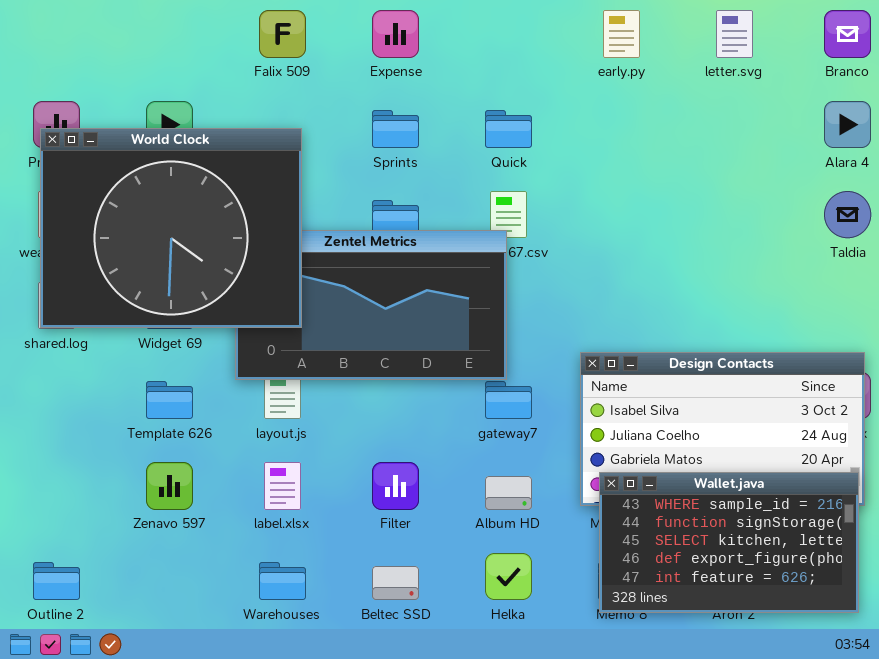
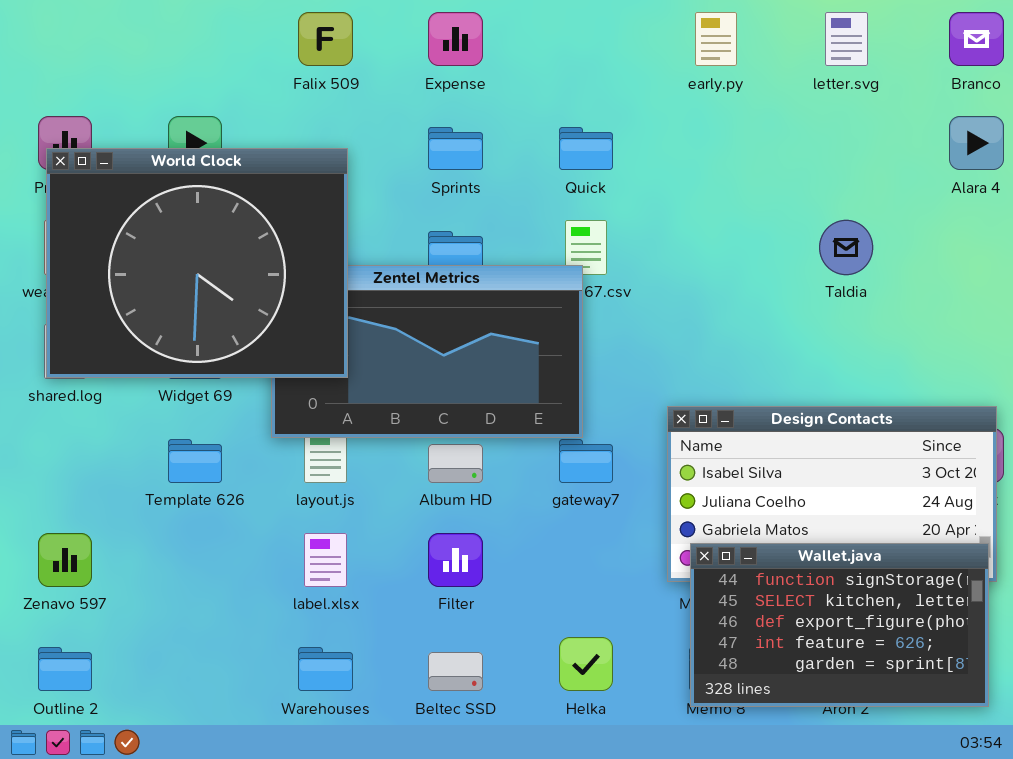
Taldia: [824,191,871,238] -> [819,220,873,275], moved
Zenavo 597: [146,462,193,510] -> [38,533,92,587], moved
Wallet.java: [599,472,859,613] -> [690,543,989,707], scrolled down 1 row
Album HD: [485,476,532,510] -> [428,444,483,483], moved

